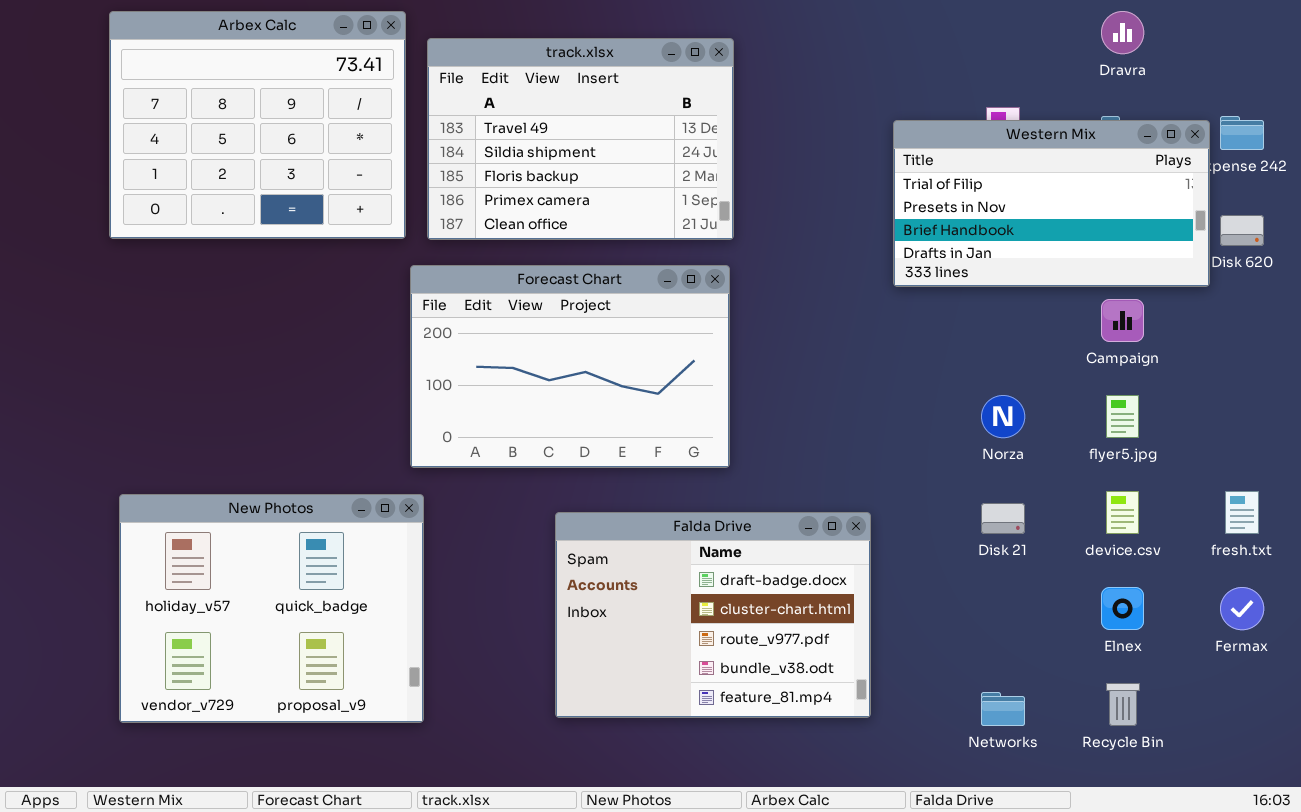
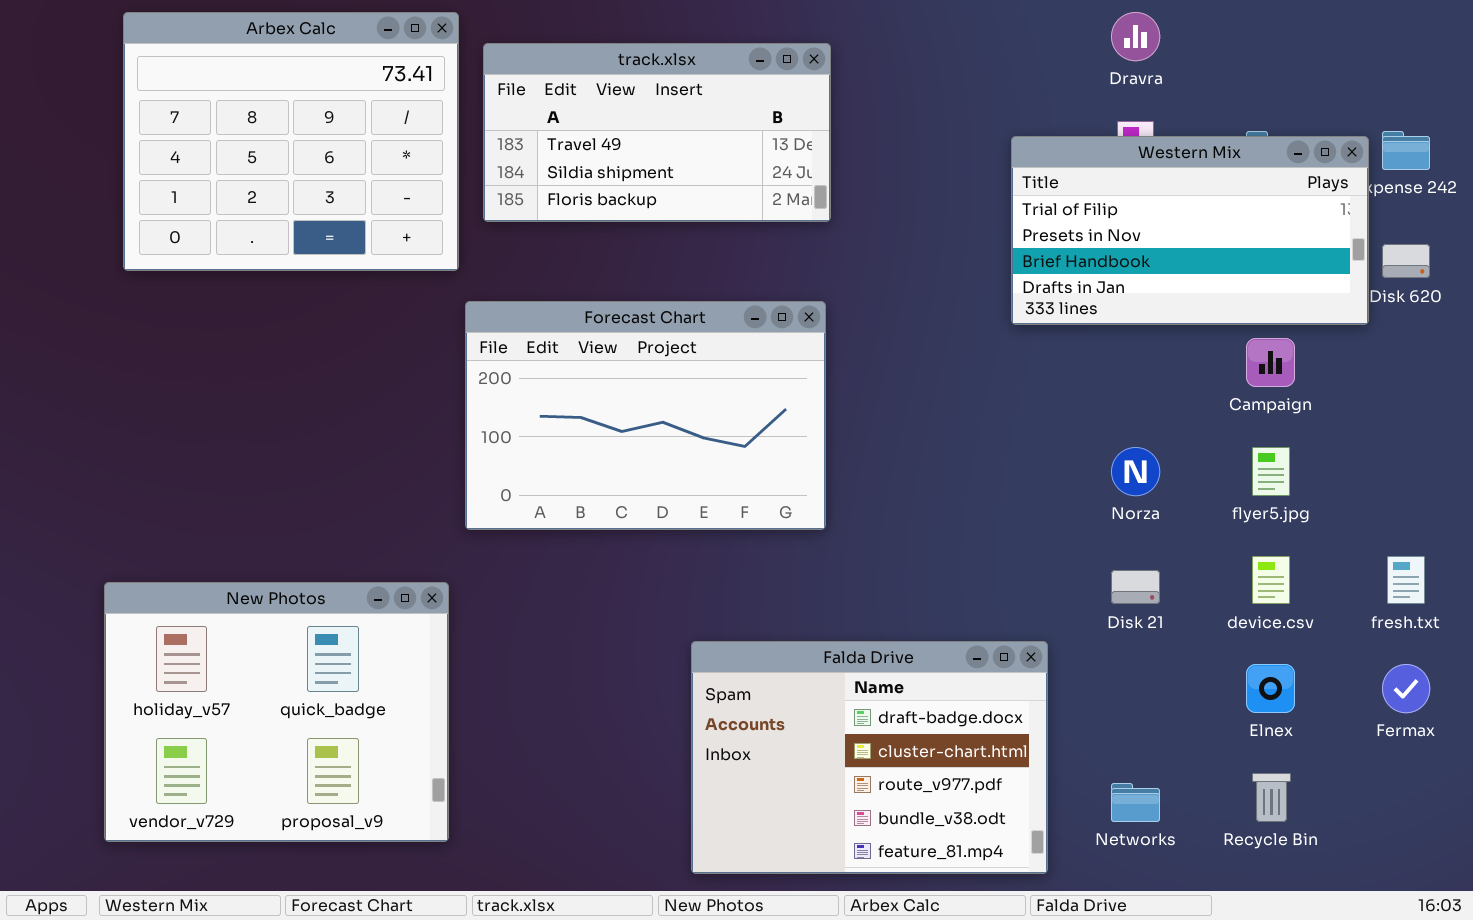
Dravra: [1101,11,1144,54] -> [1111,12,1160,61], moved
track.xlsx: [427,38,734,240] -> [483,43,831,222], resized
New Photos: [119,494,424,723] -> [104,582,449,842], moved
Falda Drive: [555,512,871,718] -> [691,641,1048,874], moved

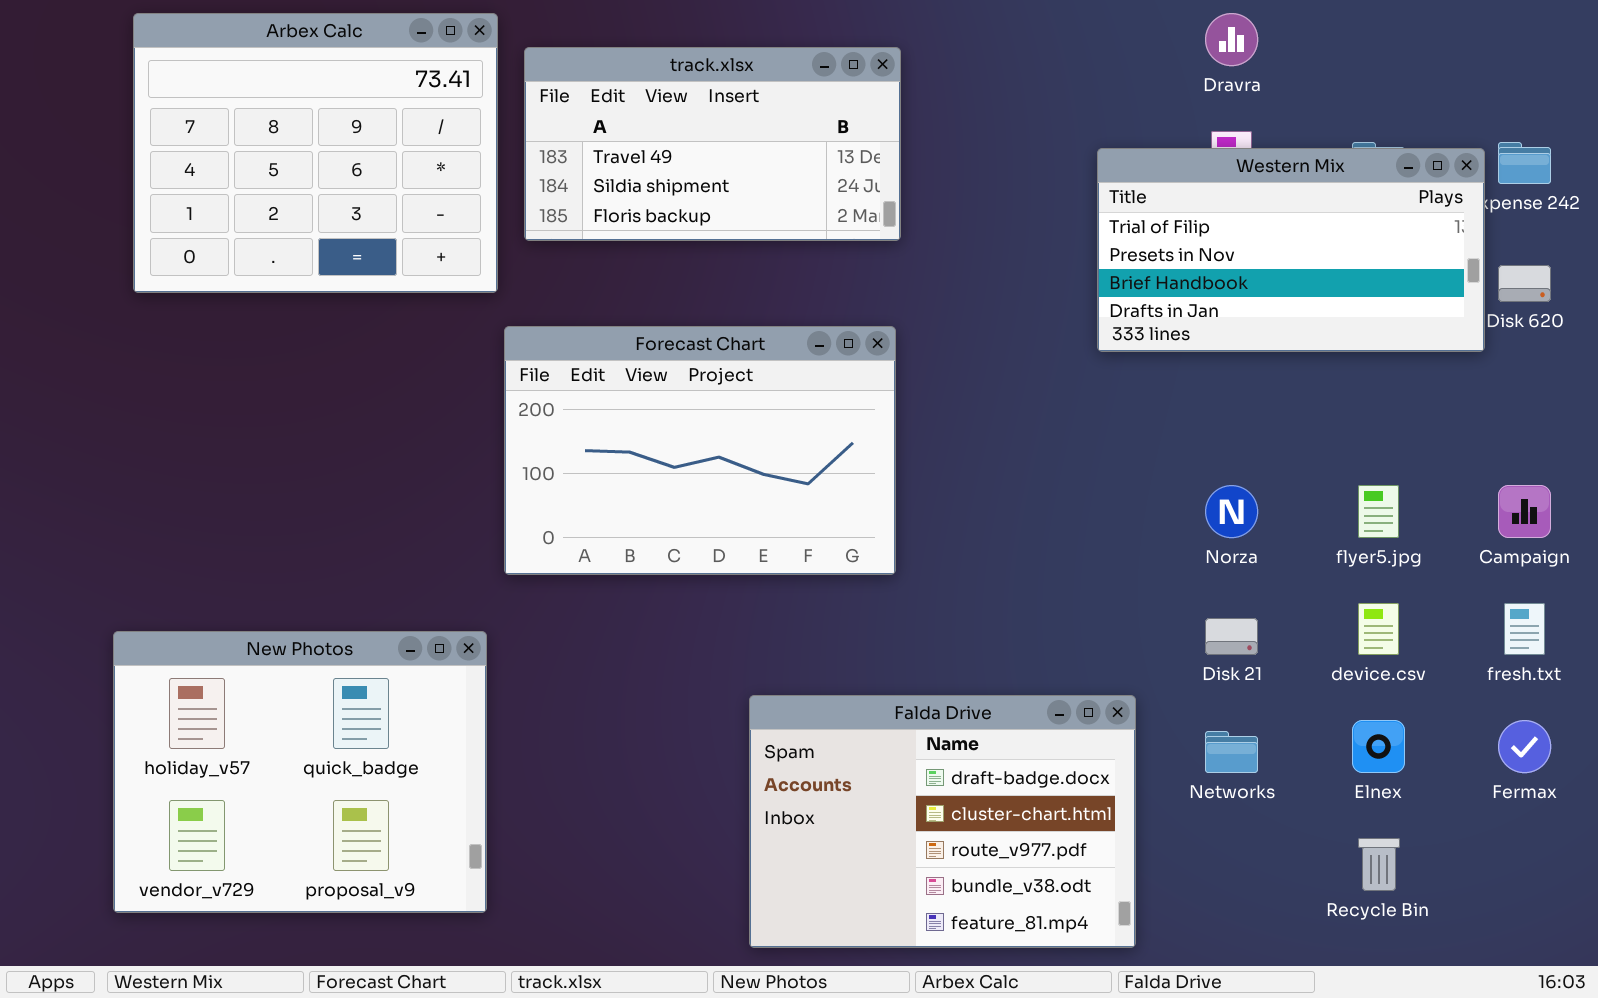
Campaign: [1246,338,1295,387] -> [1498,485,1551,538], moved
Networks: [1111,783,1160,822] -> [1205,731,1258,773], moved

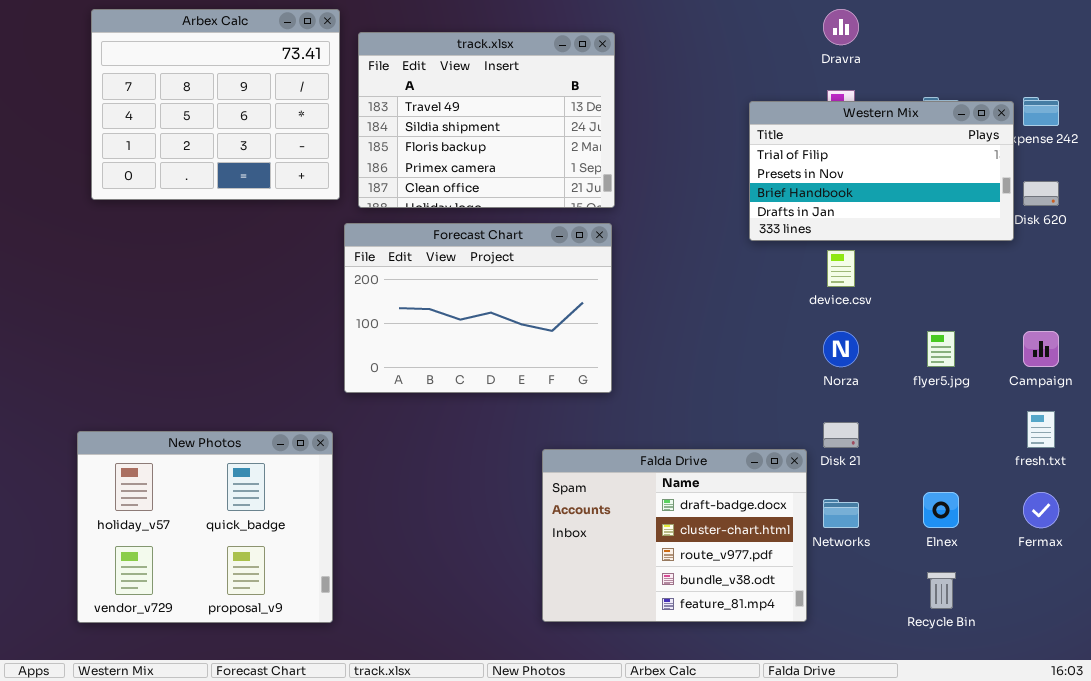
track.xlsx: [524,47,901,241] -> [358,32,615,208], resized
device.csv: [1358,603,1399,655] -> [827,250,855,287], moved
Falda Drive: [749,695,1136,948] -> [542,449,807,622], moved

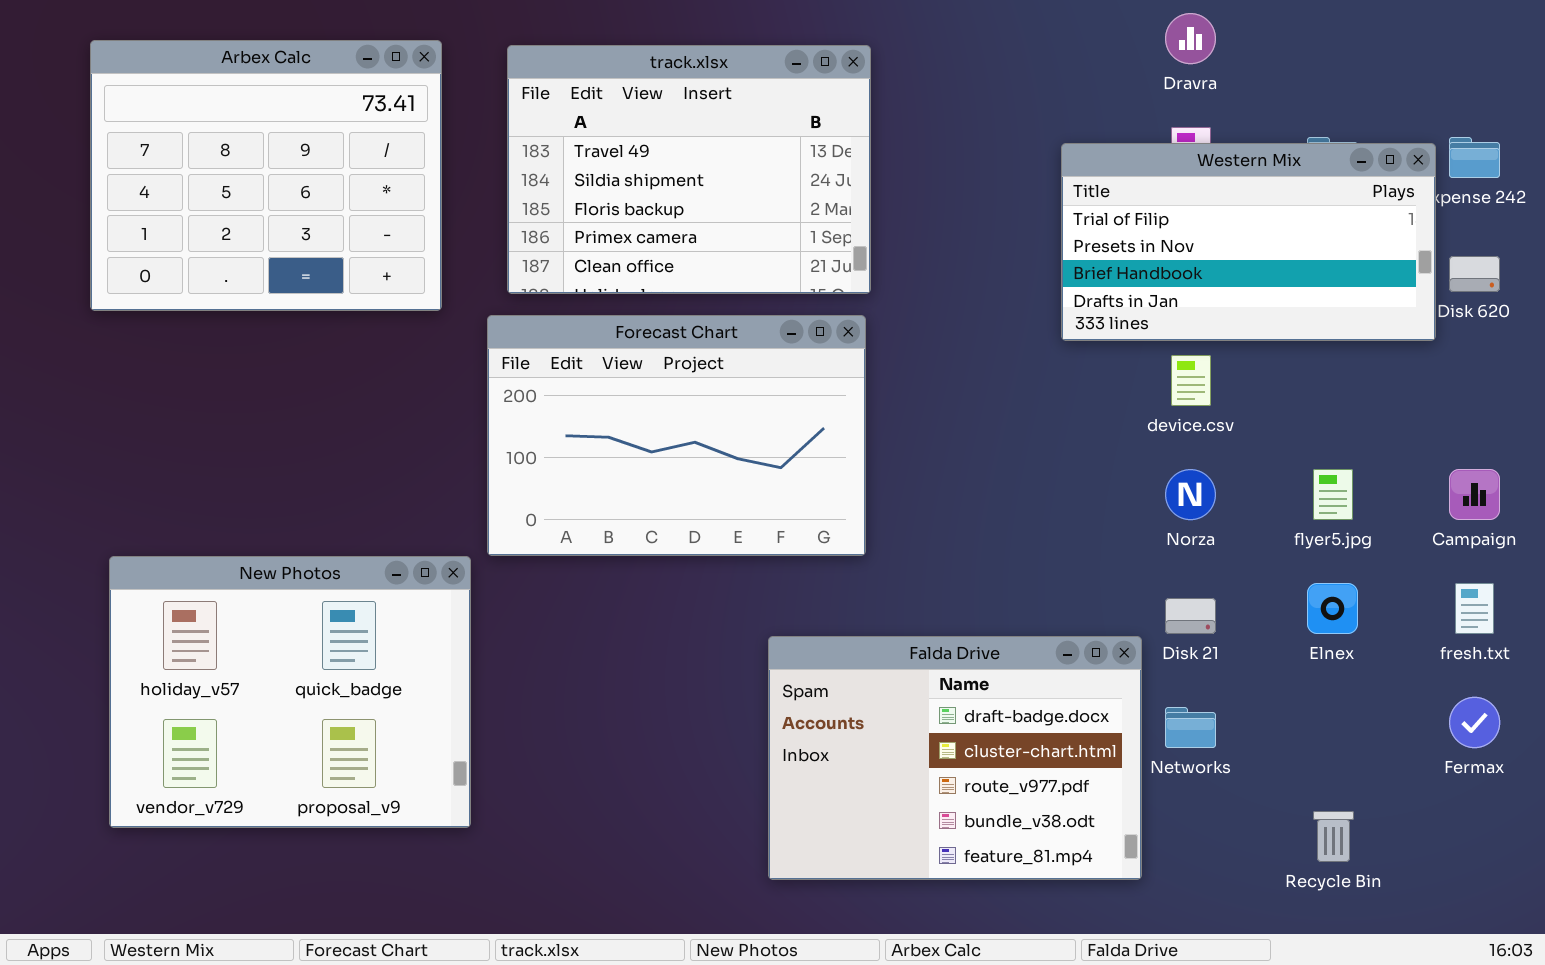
Arbex Calc: [91,9,340,200] -> [90,40,442,311], moved
New Photos: [77,431,333,623] -> [109,556,471,828], moved
Elnex: [923,492,959,528] -> [1307,583,1358,634], moved

